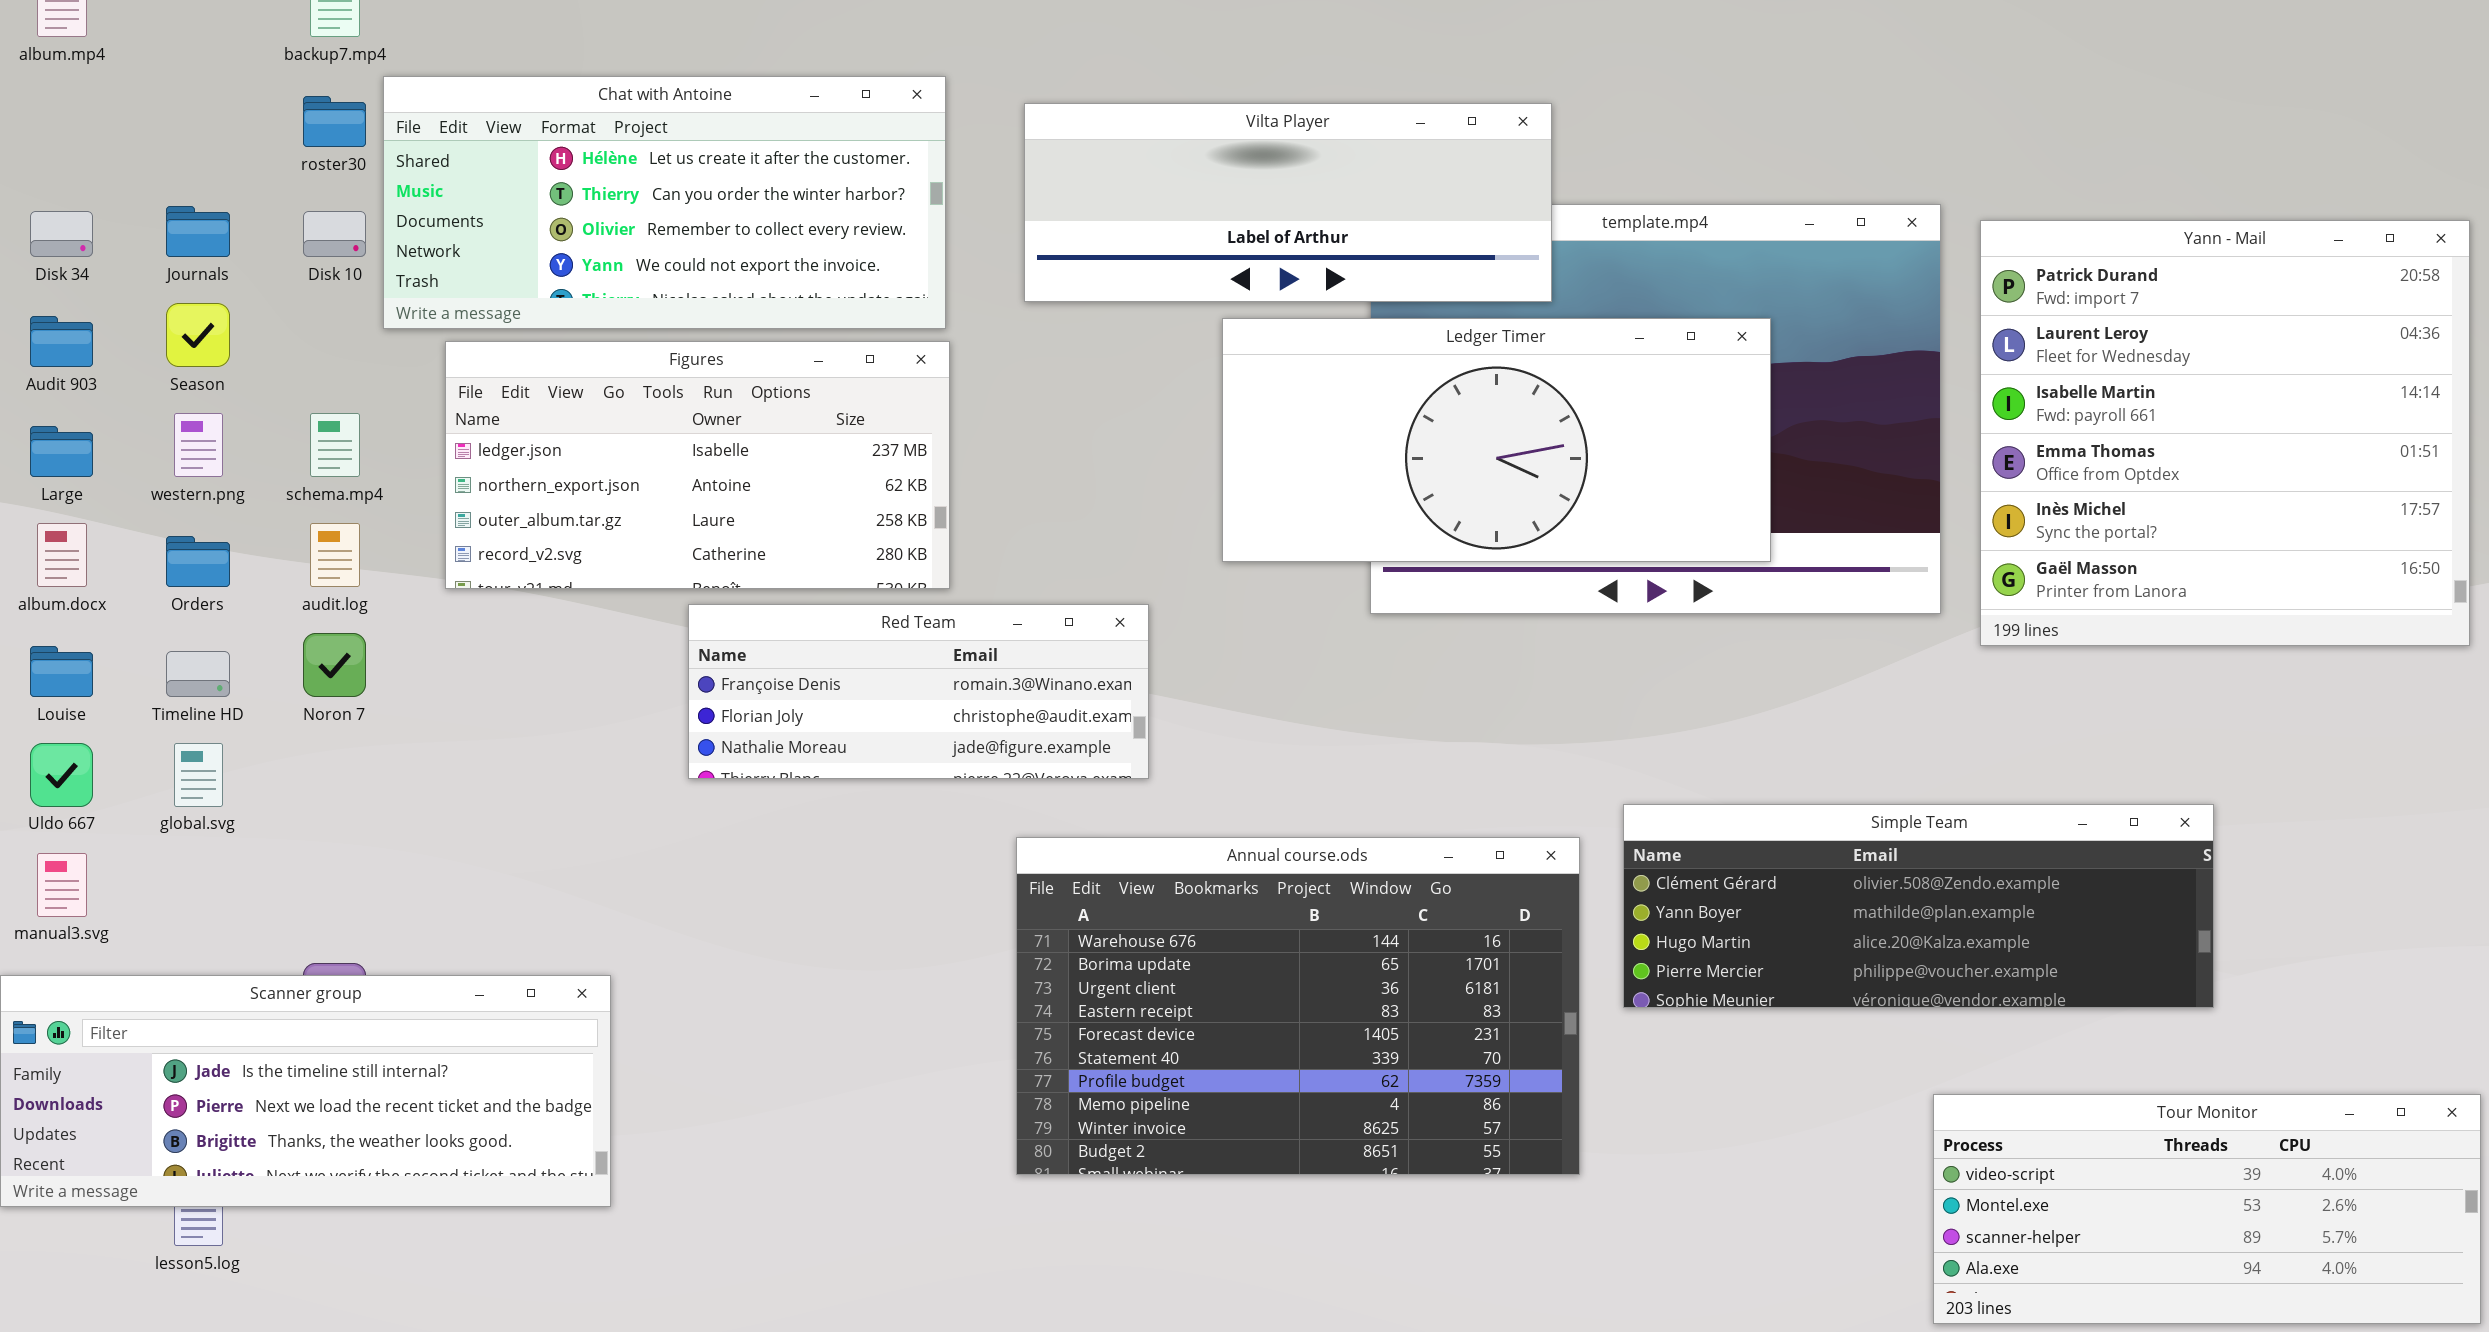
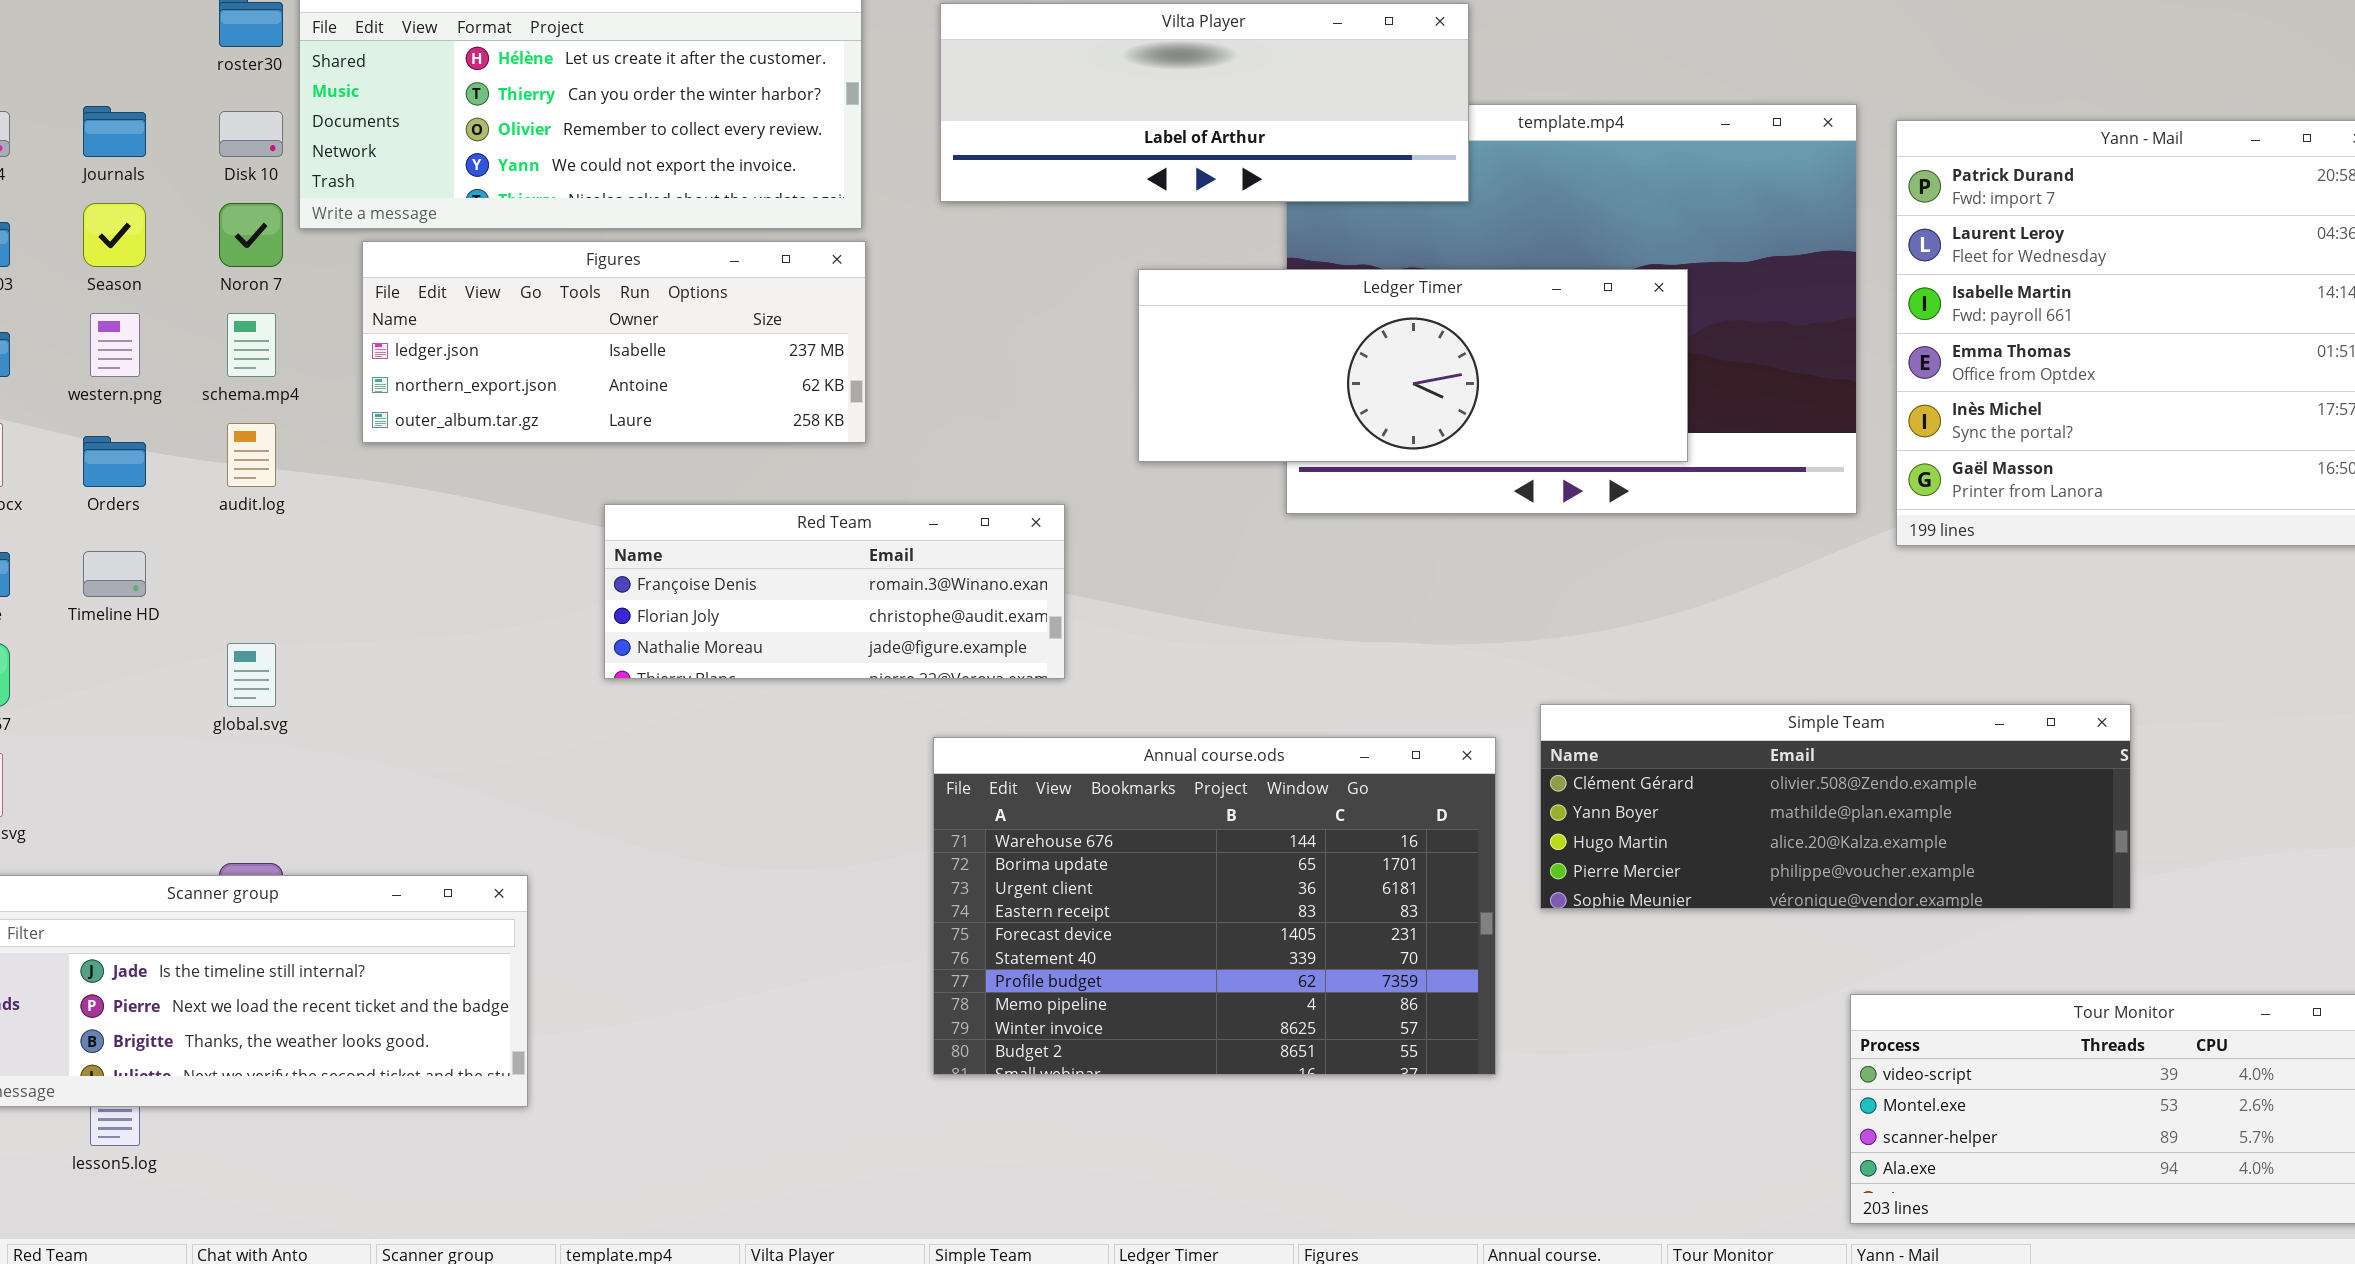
Ledger Timer: [1222,318,1771,562] -> [1138,269,1688,462], resized
Figures: [445,341,950,589] -> [362,241,866,443], resized
Noron 7: [303,633,366,697] -> [219,203,283,267], moved
global.svg: [174,743,223,807] -> [227,643,276,707], moved

